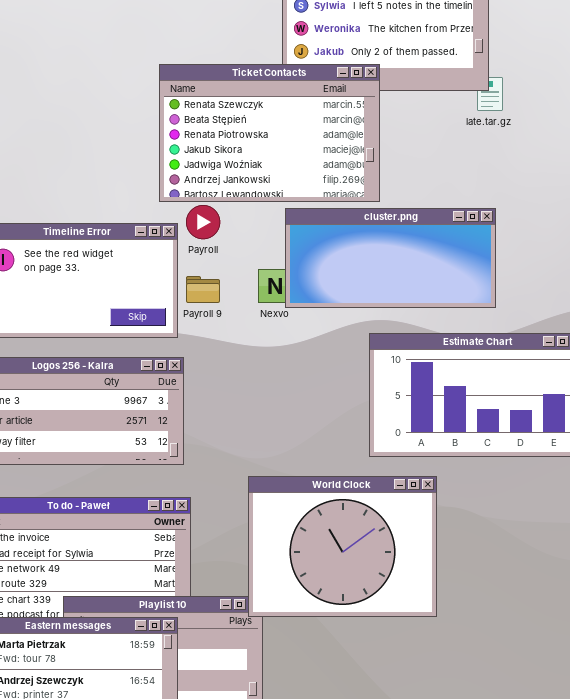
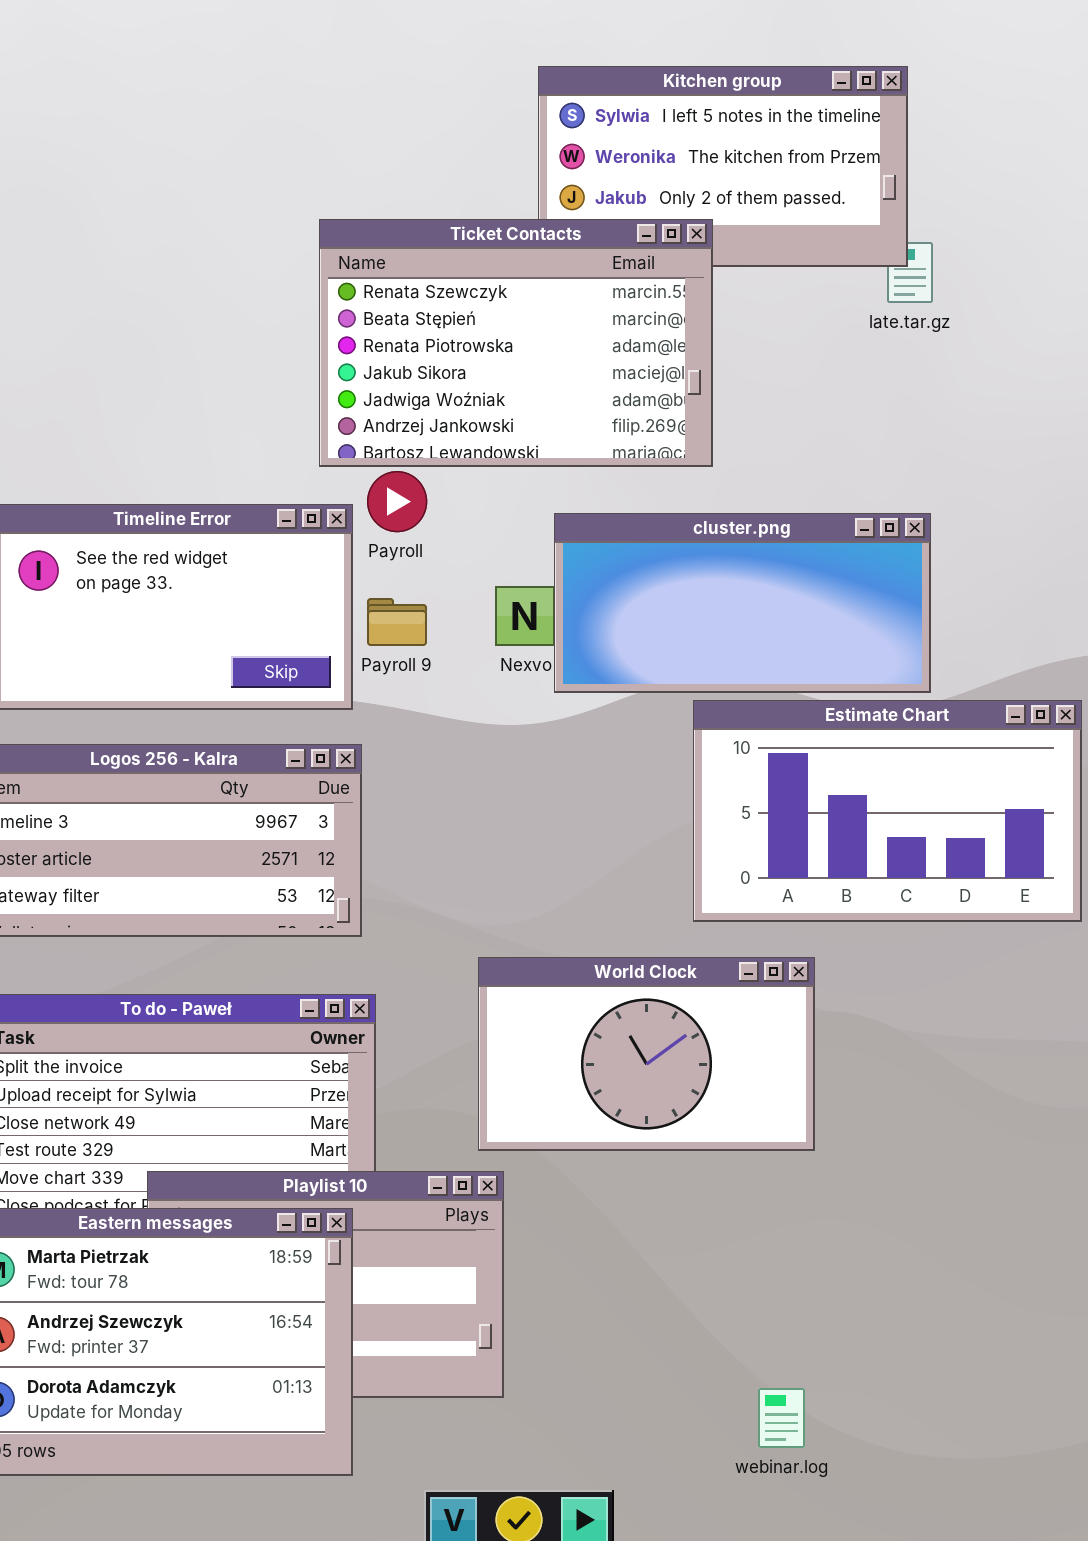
cluster.png: [285,208,496,308] -> [554,513,931,693], moved
World Clock: [248,476,437,617] -> [478,957,815,1151], resized

